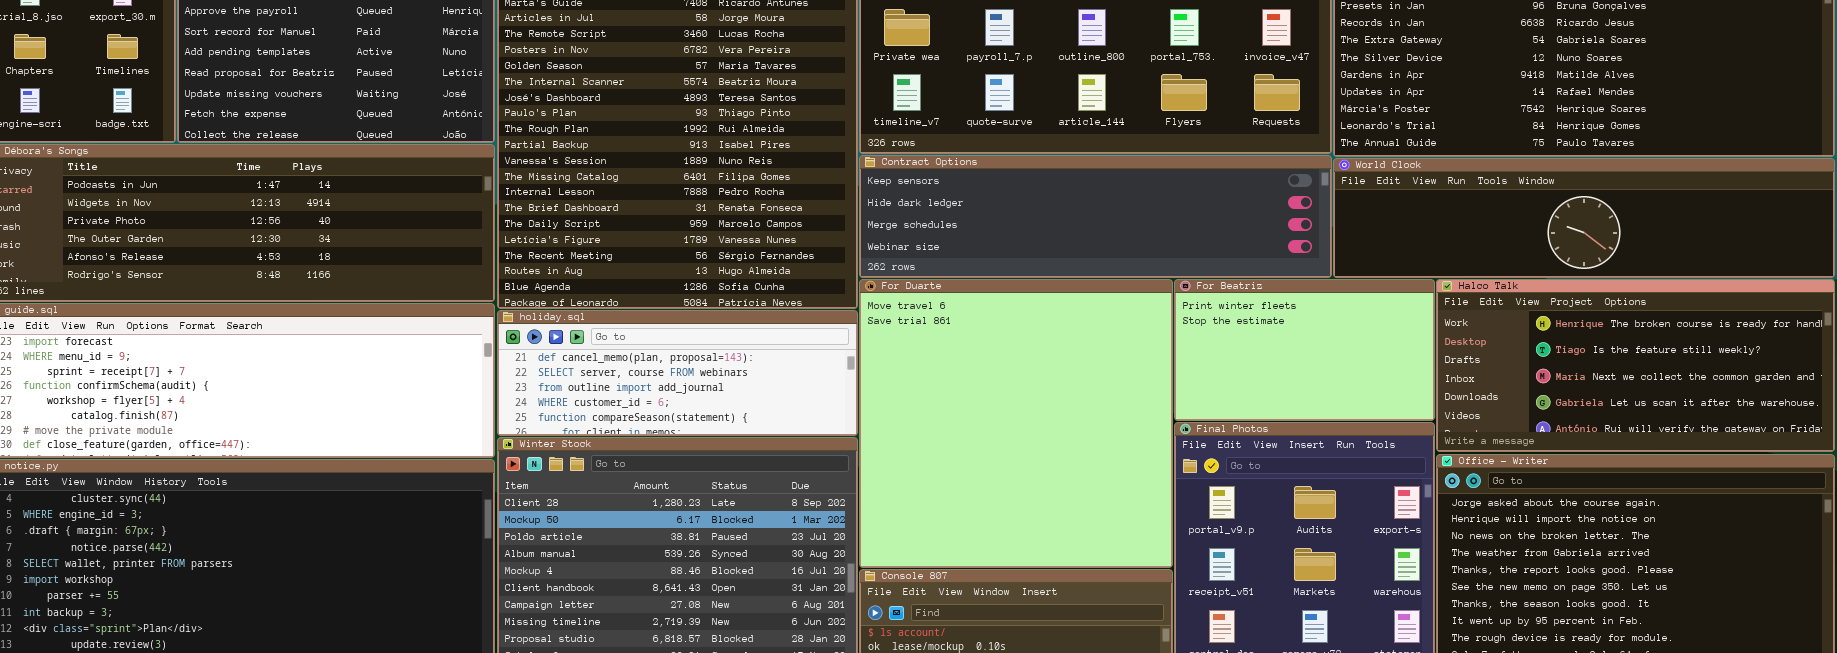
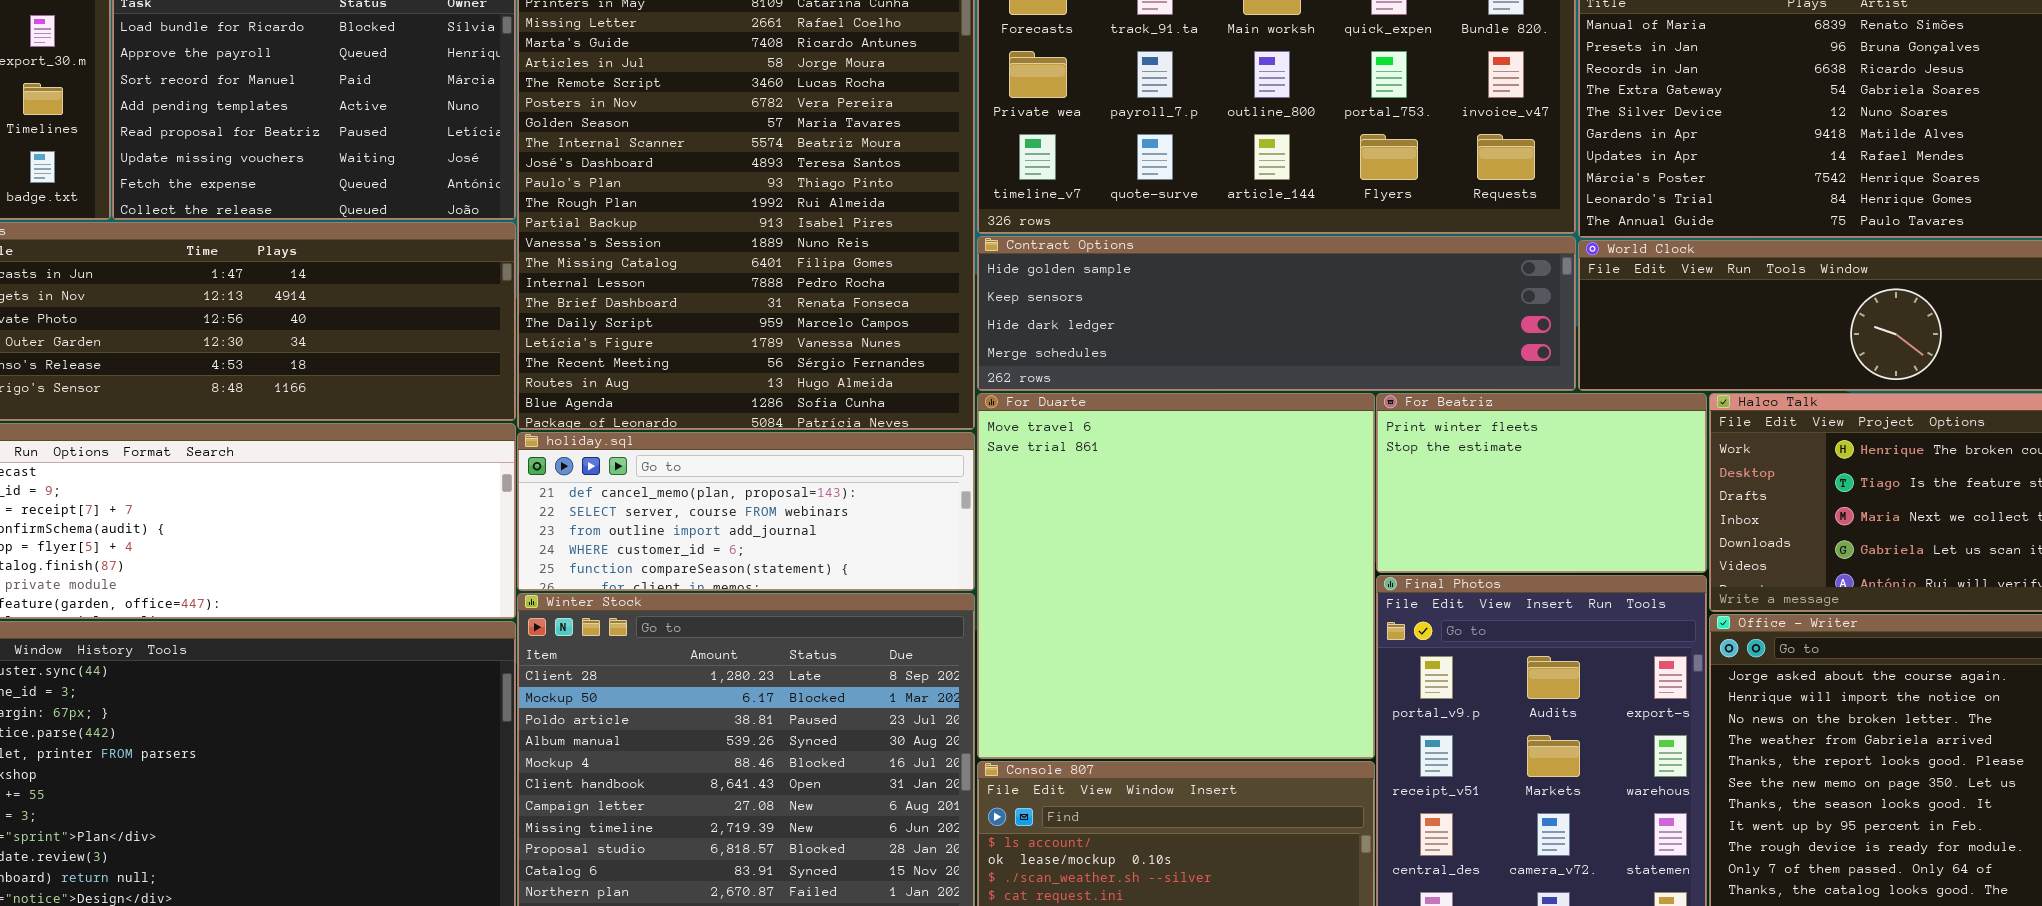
Contract Options: [859,155,1332,278] -> [977,236,1576,391], scrolled up 1 row

